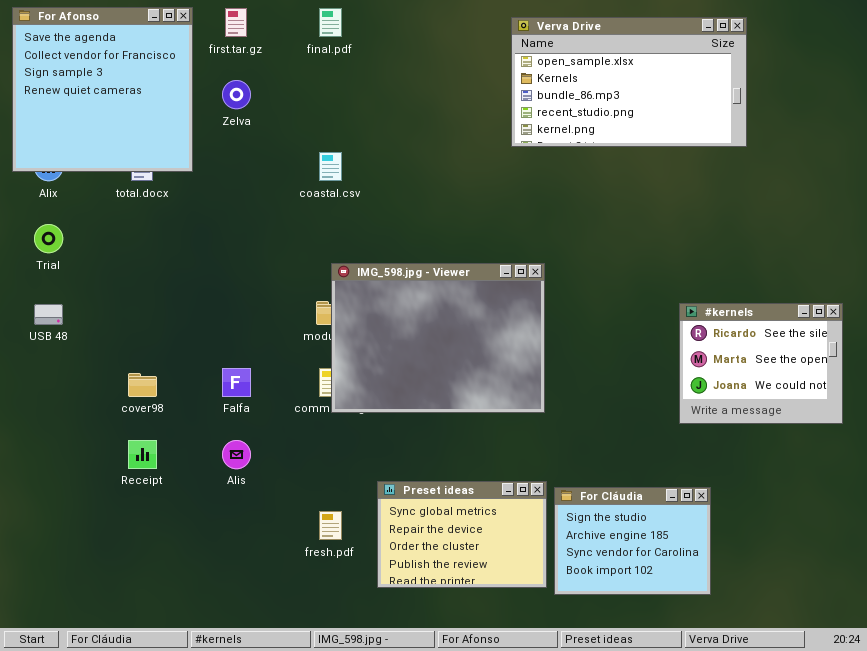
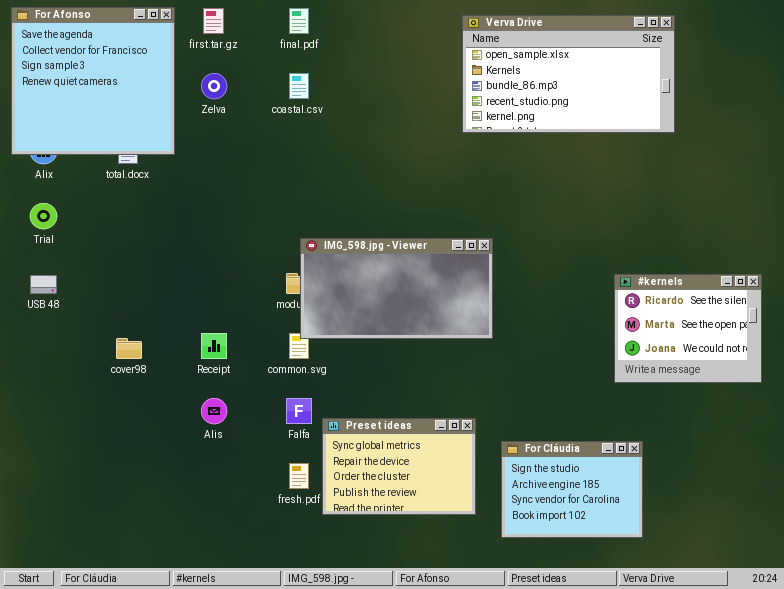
coastal.csv: [319,152,342,181] -> [289,73,309,99], moved
IMG_598.jpg - Viewer: [331,263,545,413] -> [300,238,493,339], resized
Falfa: [222,368,251,397] -> [286,398,312,424], moved
Receipt: [128,440,157,469] -> [201,333,227,359], moved
Preset ideas: [377,481,547,588] -> [322,418,476,515], moved

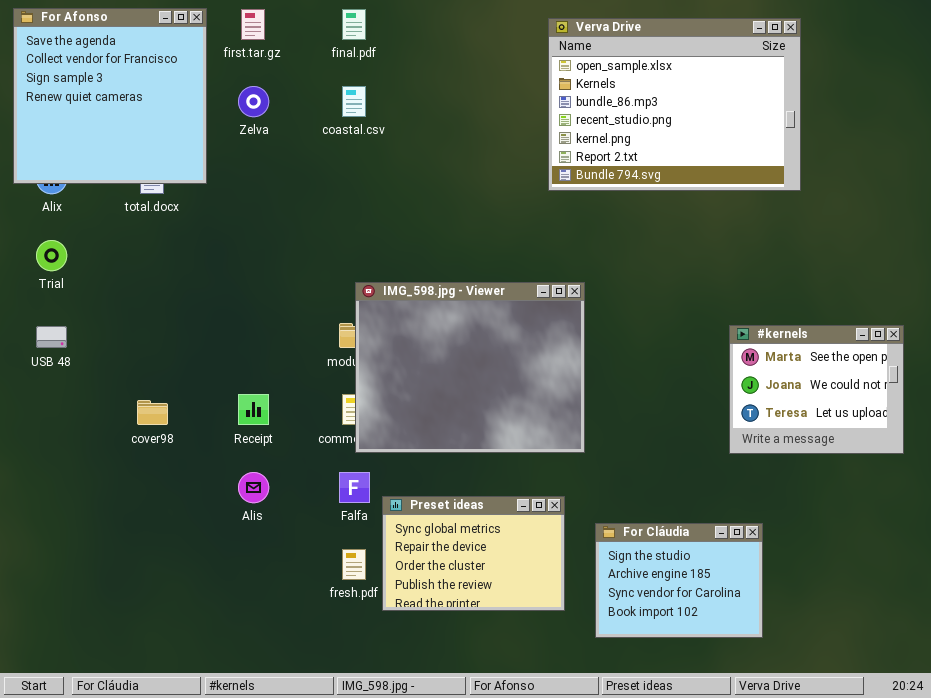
Verva Drive: [462,15,675,133] -> [548,18,801,191], resized
IMG_598.jpg - Viewer: [300,238,493,339] -> [355,282,585,453], resized
#kernels: [614,274,762,383] -> [729,325,904,454], scrolled down 1 row

